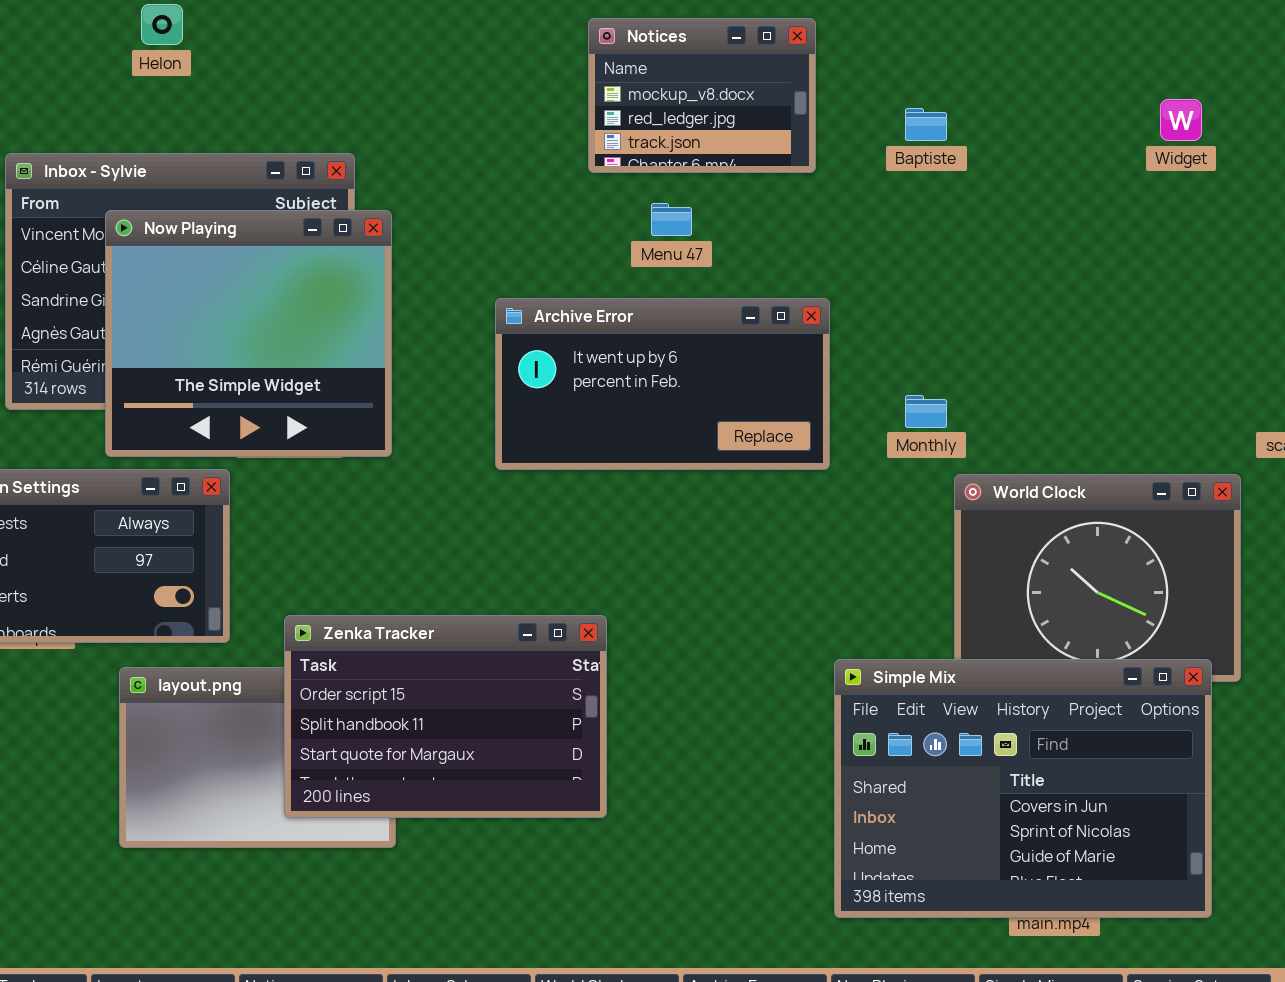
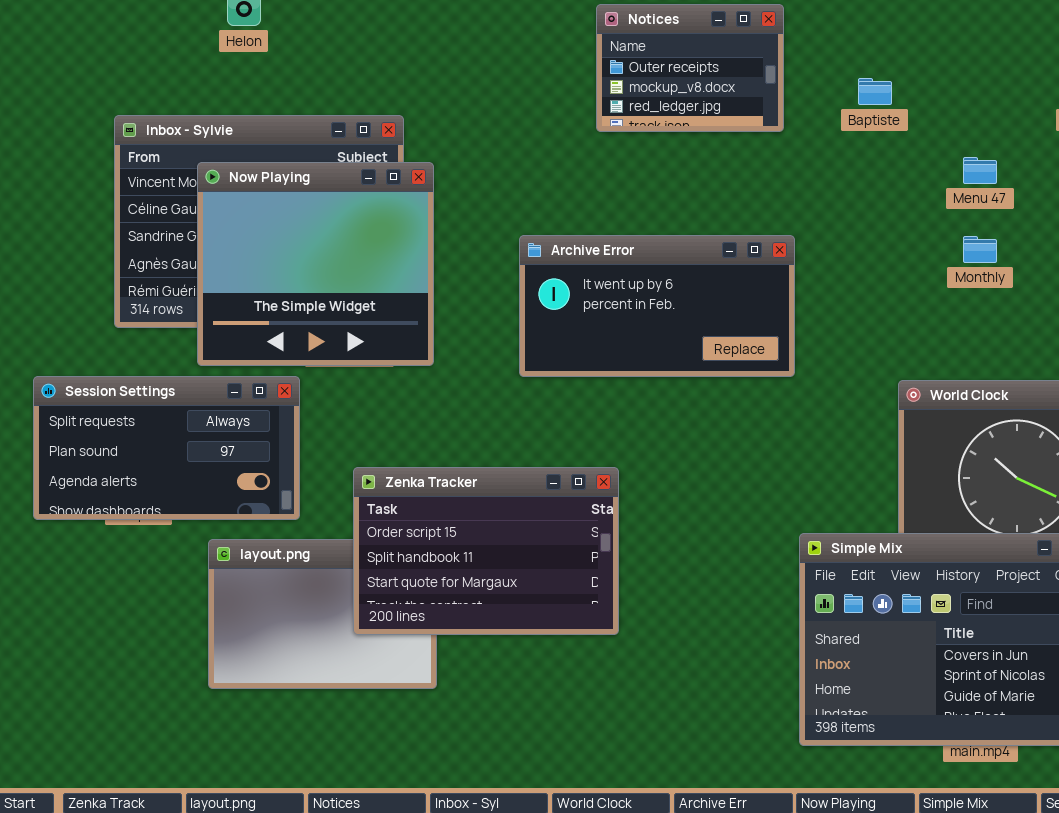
Notices: [588,18,816,173] -> [596,4,784,132], scrolled up 1 row
Menu 47: [651,203,692,236] -> [963,157,997,184], moved
Monthly: [905,395,947,428] -> [963,236,997,263], moved
Zenka Tracker: [284,615,607,818] -> [353,467,619,635], moved

